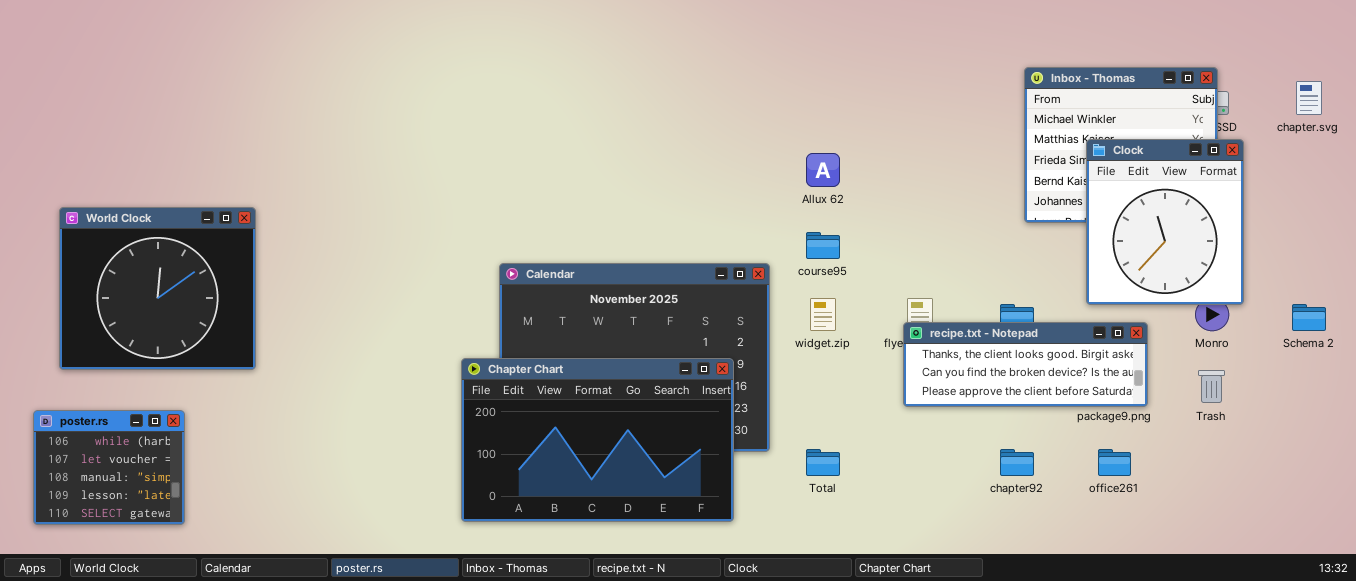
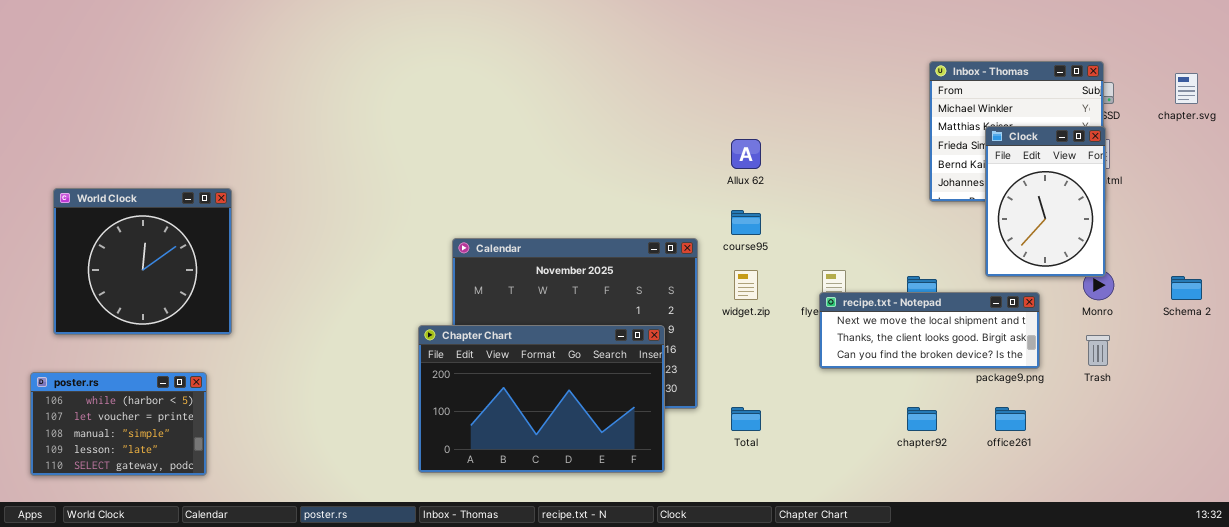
Clock: [1086,139,1244,305] -> [985,126,1106,277], resized
recipe.txt - Notepad: [903,322,1148,407] -> [819,292,1040,369], scrolled up 1 row
poster.rs: [33,410,185,525] -> [30,372,207,476], resized

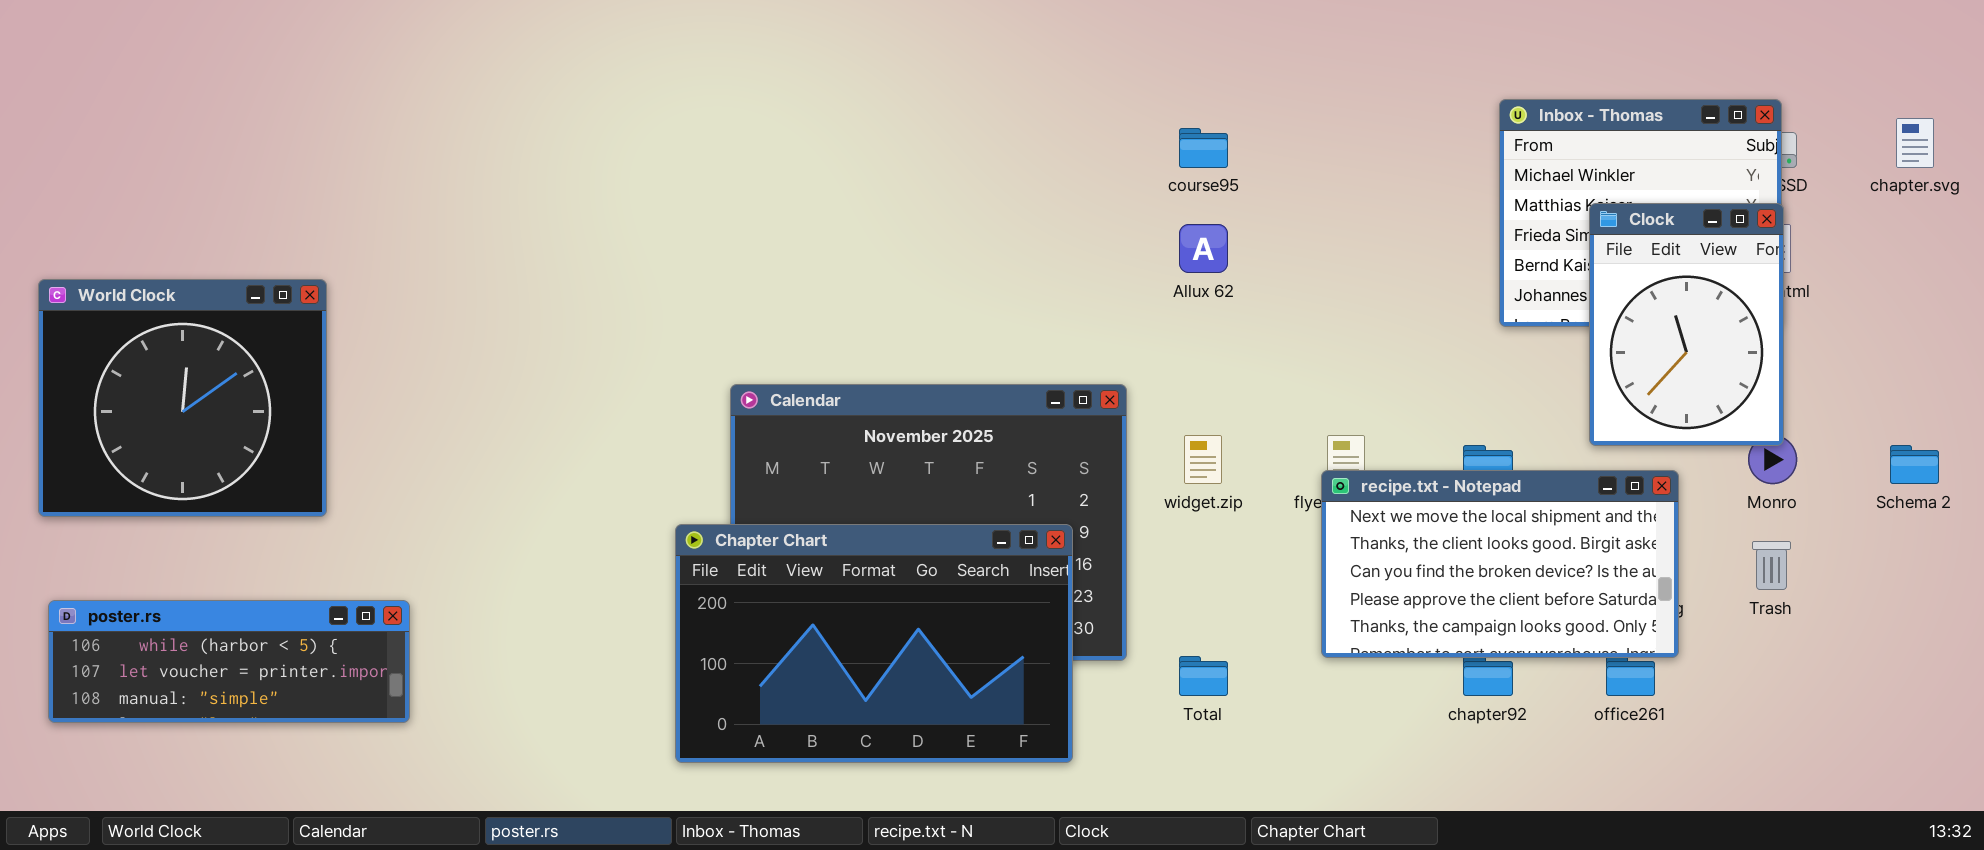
World Clock: [53,188,232,335] -> [38,279,327,517], moved
course95: [731,210,761,235] -> [1179,128,1228,168], moved
recipe.txt - Notepad: [819,292,1040,369] -> [1321,470,1679,658], resized
poster.rs: [30,372,207,476] -> [48,600,410,723], resized

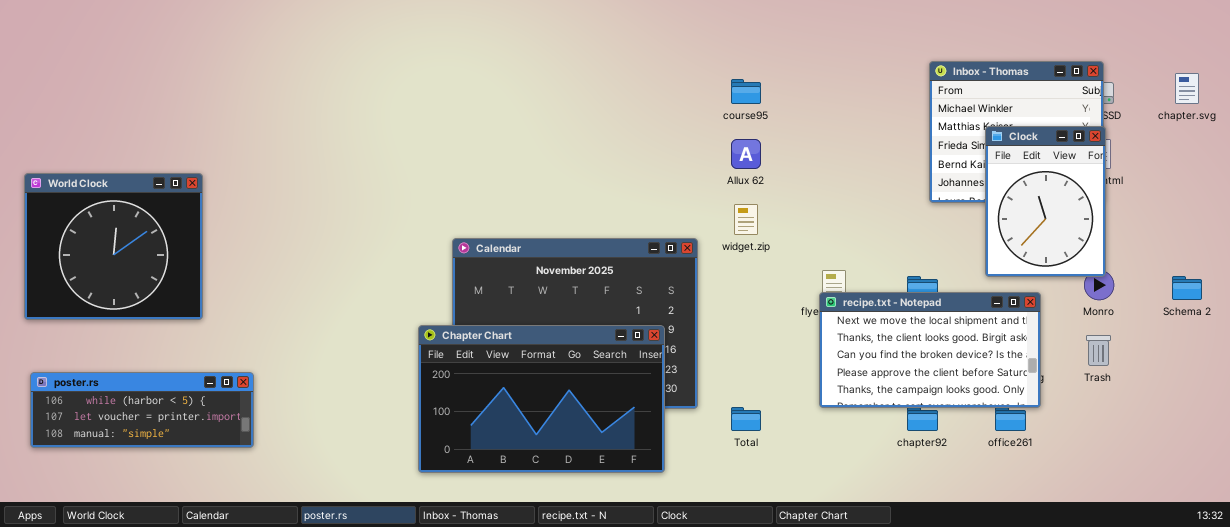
widget.zip: [1184,435,1222,484] -> [734,204,758,235], moved

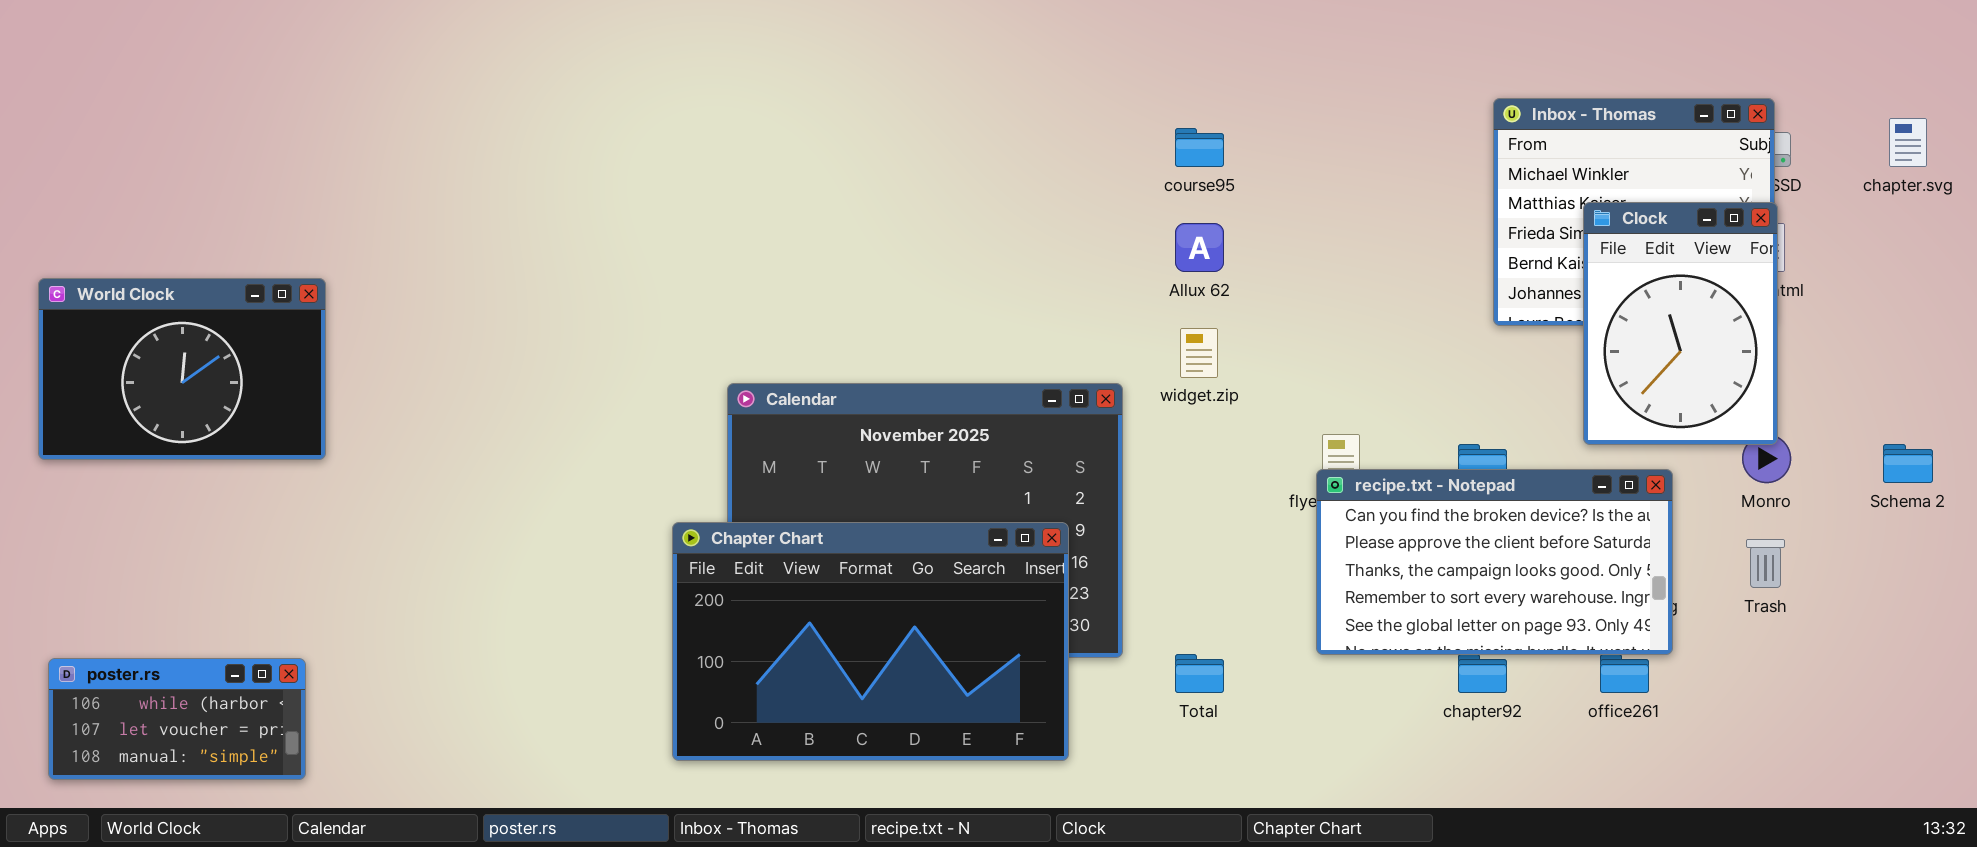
World Clock: [24,173,203,320] -> [38,278,326,460], resized
recipe.txt - Notepad: [819,292,1041,408] -> [1316,469,1673,655], scrolled down 2 rows
poster.rs: [30,372,254,448] -> [48,658,306,780], moved, resized

